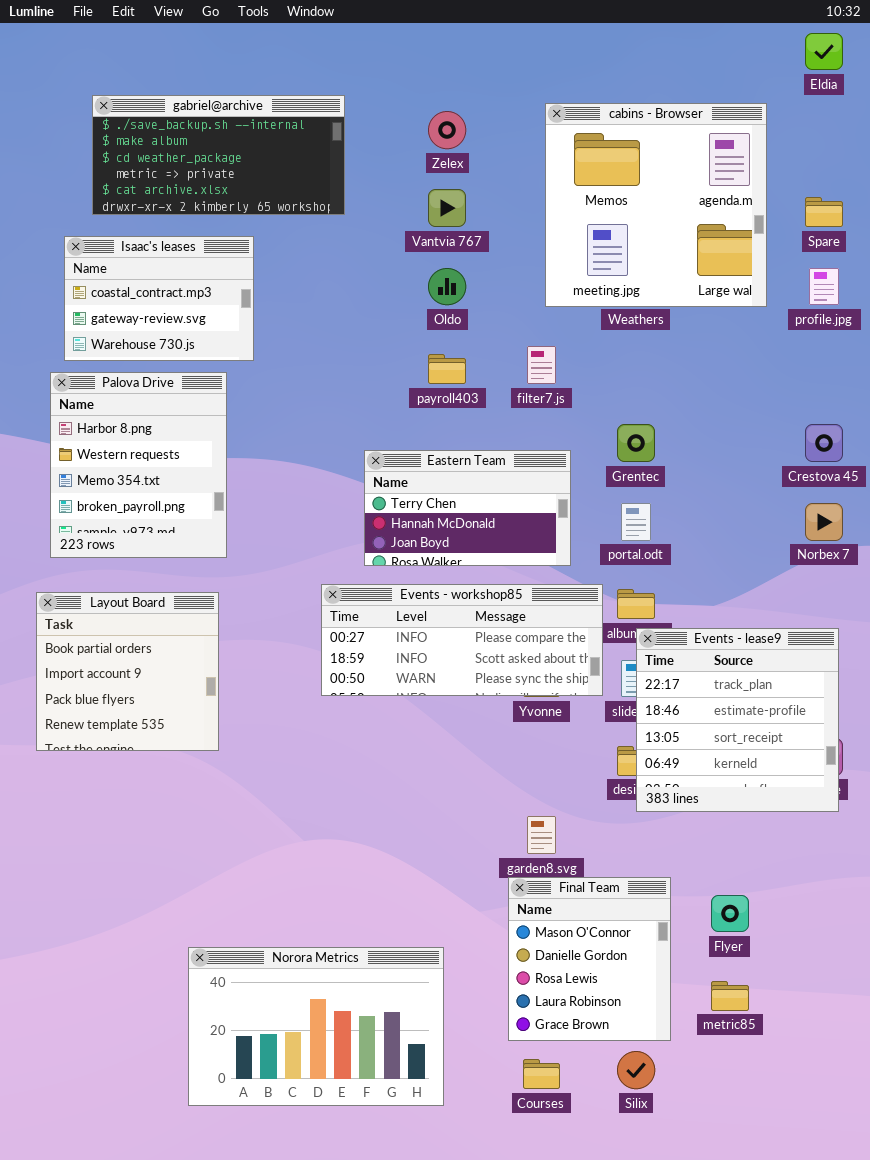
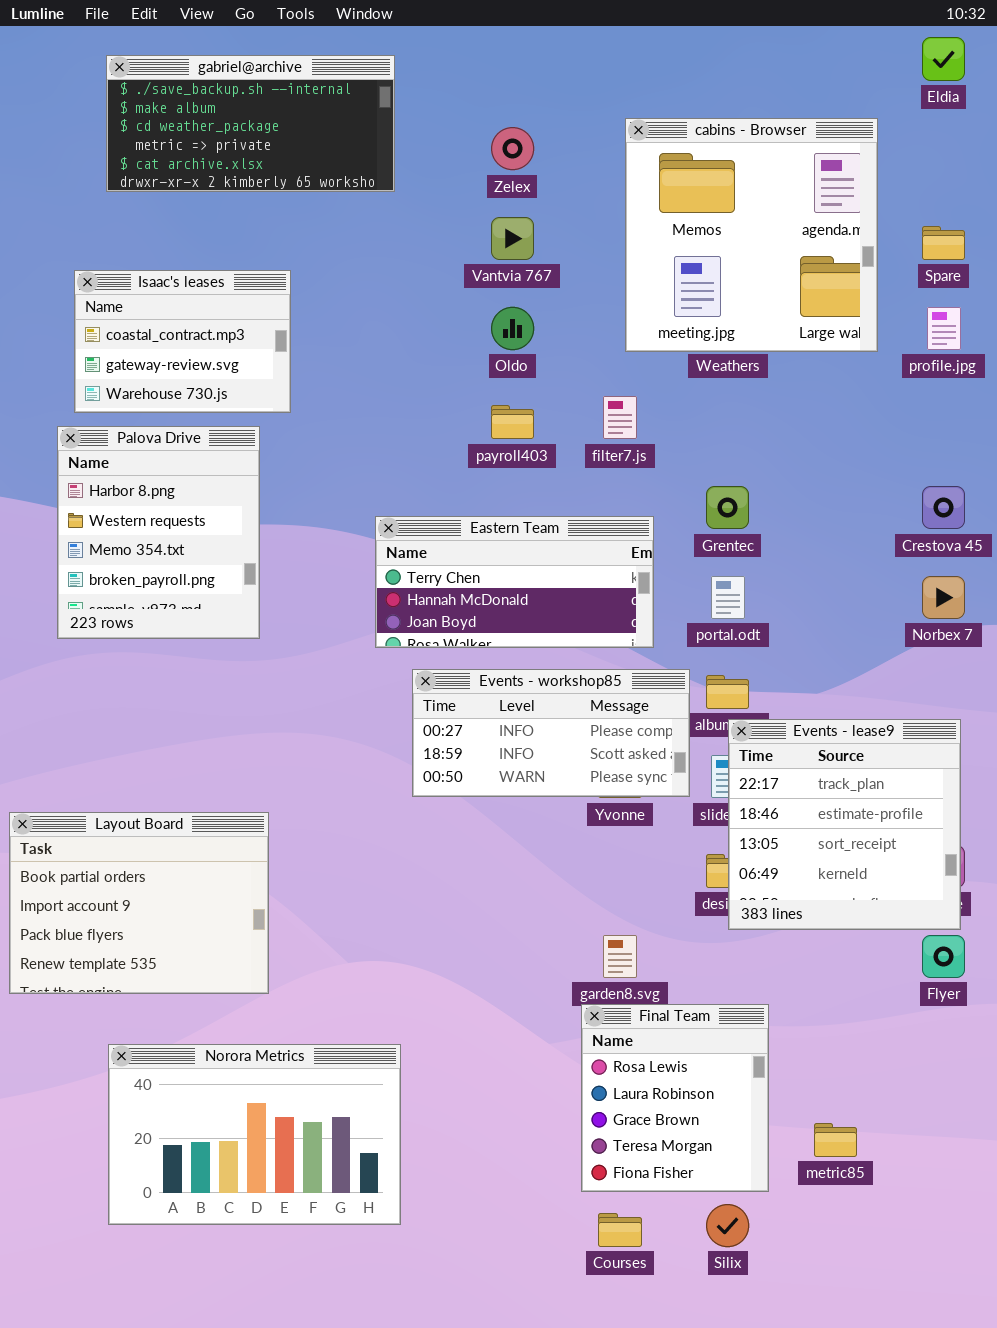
gabriel@archive: [92,95,345,215] -> [106,55,395,192], moved
Eastern Team: [364,450,571,566] -> [375,516,654,648], resized
Events - workshop85: [321,584,603,696] -> [412,669,690,797], resized
Layout Board: [36,592,219,751] -> [9,812,269,994], moved, resized
Final Team: [508,877,671,1041] -> [581,1004,769,1192], scrolled down 2 rows
Flyer: [711,895,749,932] -> [922,935,965,978], moved
Norora Metrics: [188,947,444,1106] -> [108,1044,401,1225], moved

